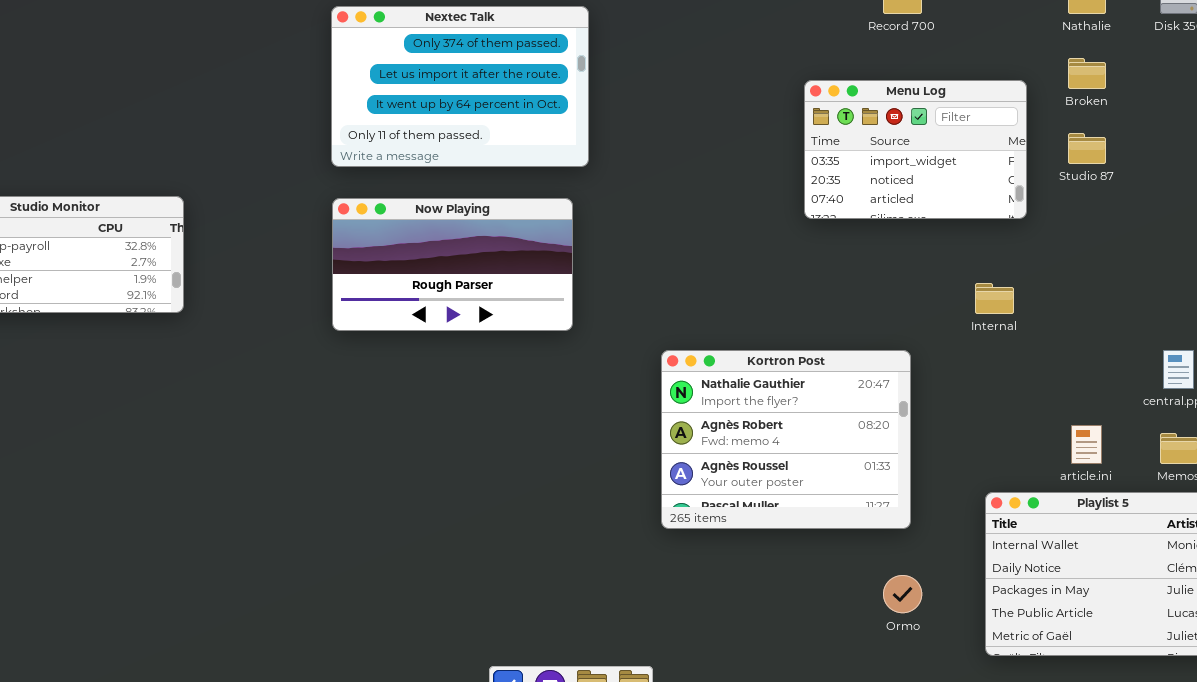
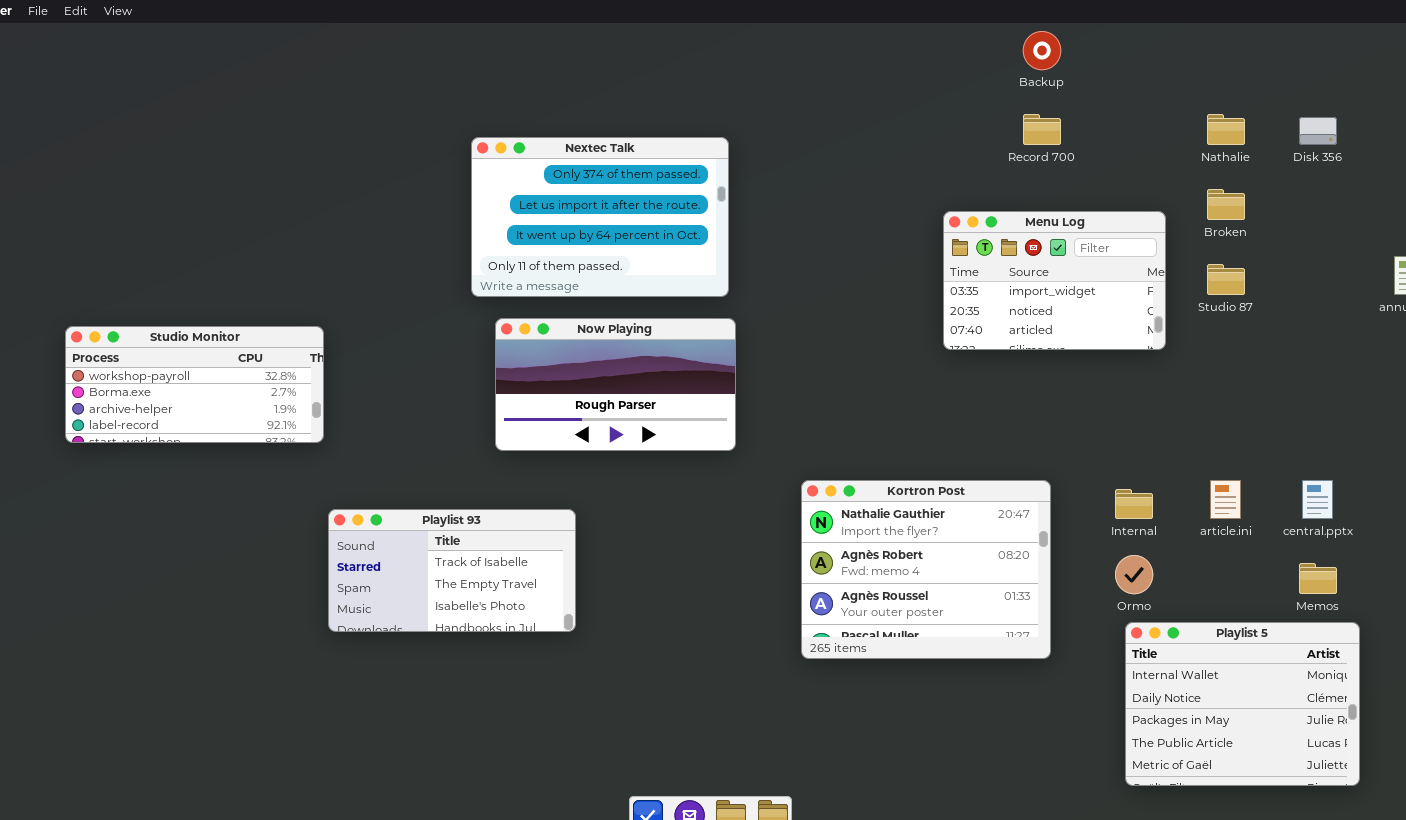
Now Playing: [332,198,573,331] -> [495,318,736,451], moved
Internal: [975,283,1014,314] -> [1115,489,1153,519], moved
Playlist 93: none -> [328,509,576,632], opened
article.ini: [1071,425,1102,464] -> [1210,480,1241,519], moved
Ormo: [883,575,922,613] -> [1115,555,1153,594], moved

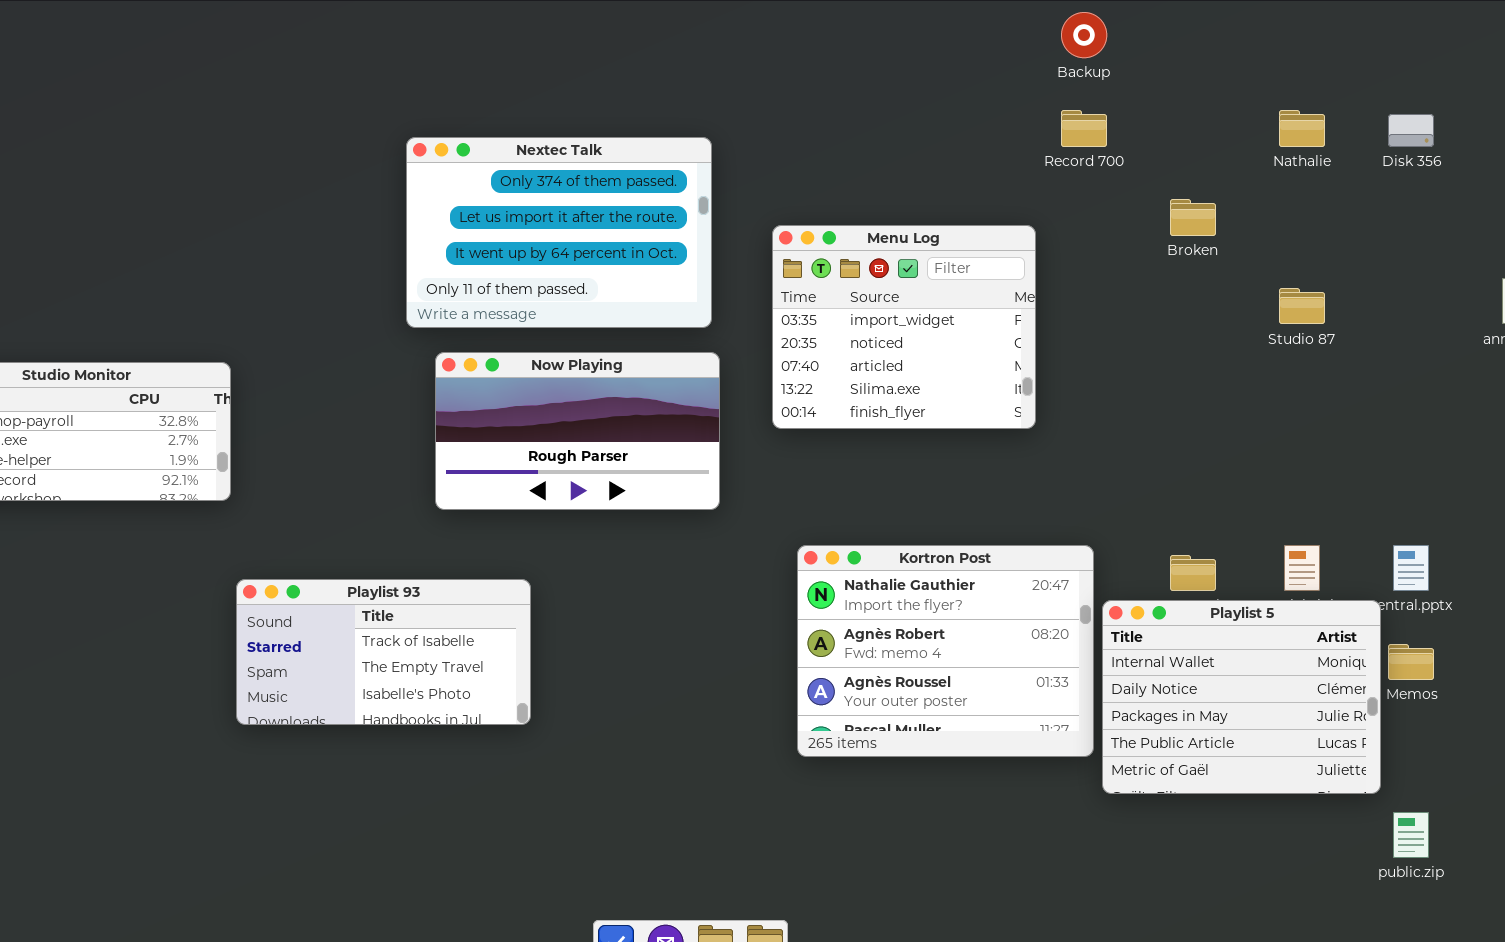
Broken: [1207,189,1245,220] -> [1170,199,1216,236], moved
Menu Log: [943,211,1166,350] -> [772,225,1036,429], moved, resized
Playlist 5: [1125,622,1360,786] -> [1102,600,1381,794], moved

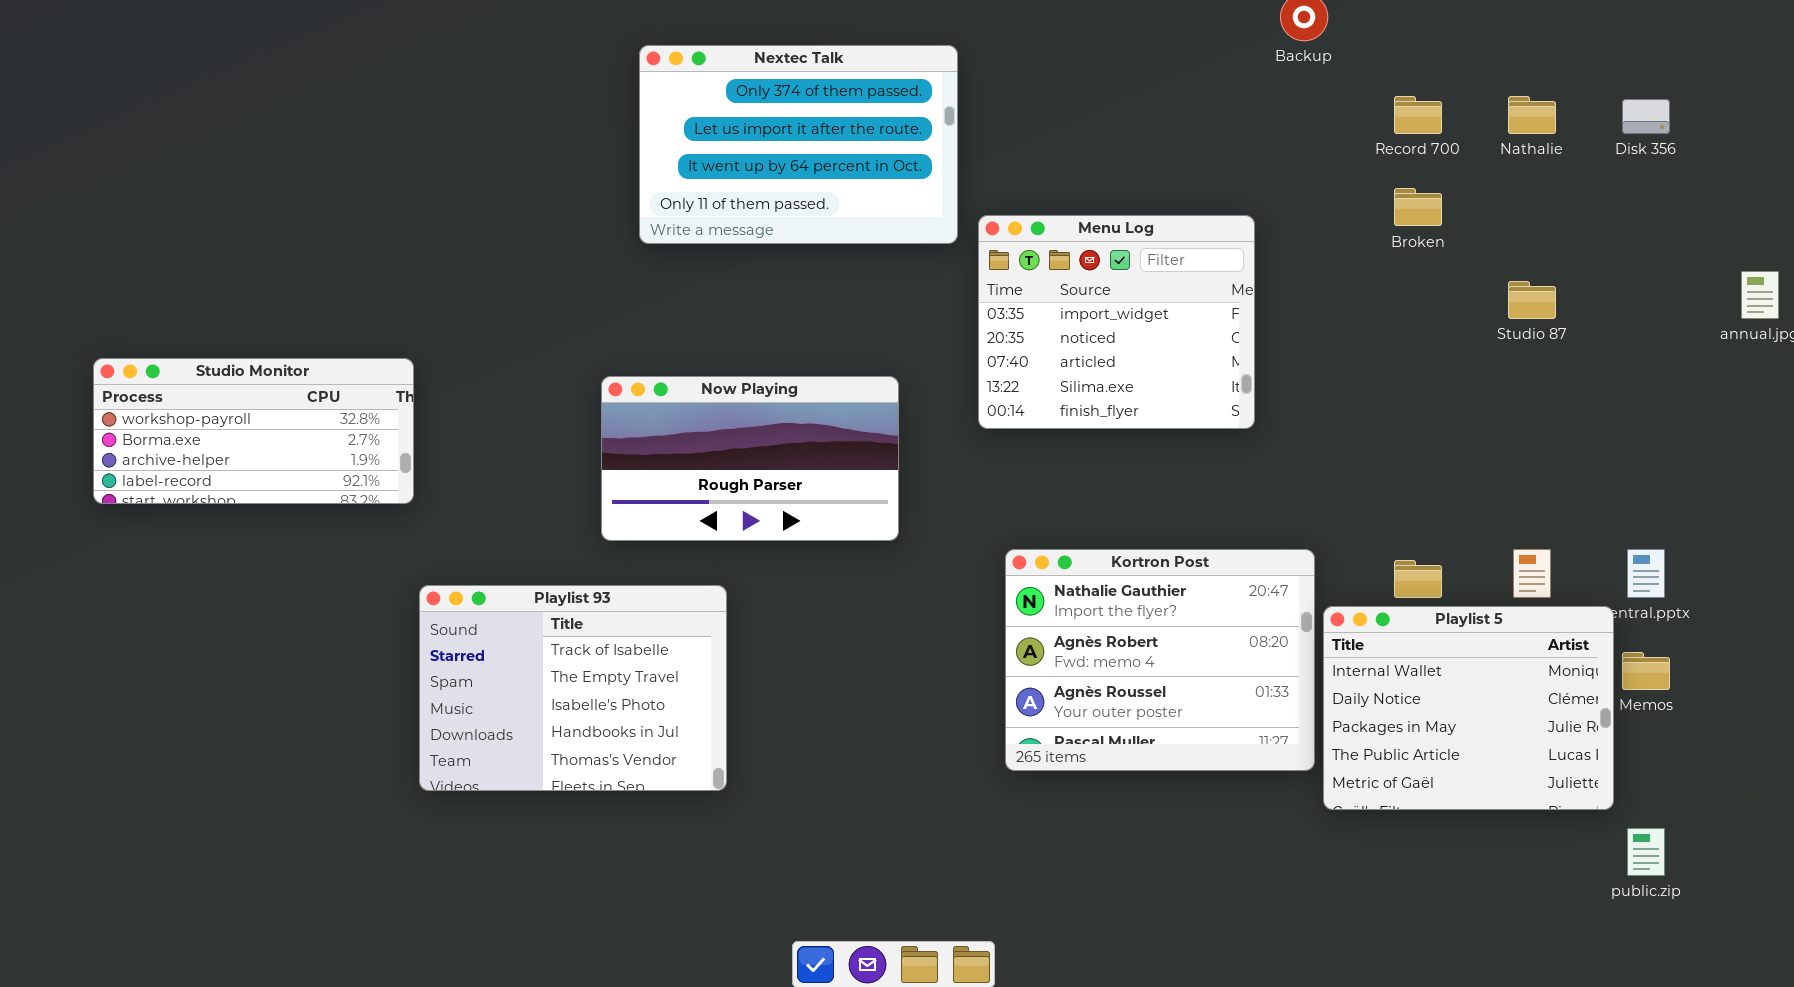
Record 700: [1061,110,1107,147] -> [1394,96,1442,134], moved
Nextec Talk: [406,137,712,328] -> [639,45,958,244], moved
Now Playing: [435,352,720,510] -> [601,376,899,541], moved
Playlist 93: [236,579,531,725] -> [419,585,727,791], resized

